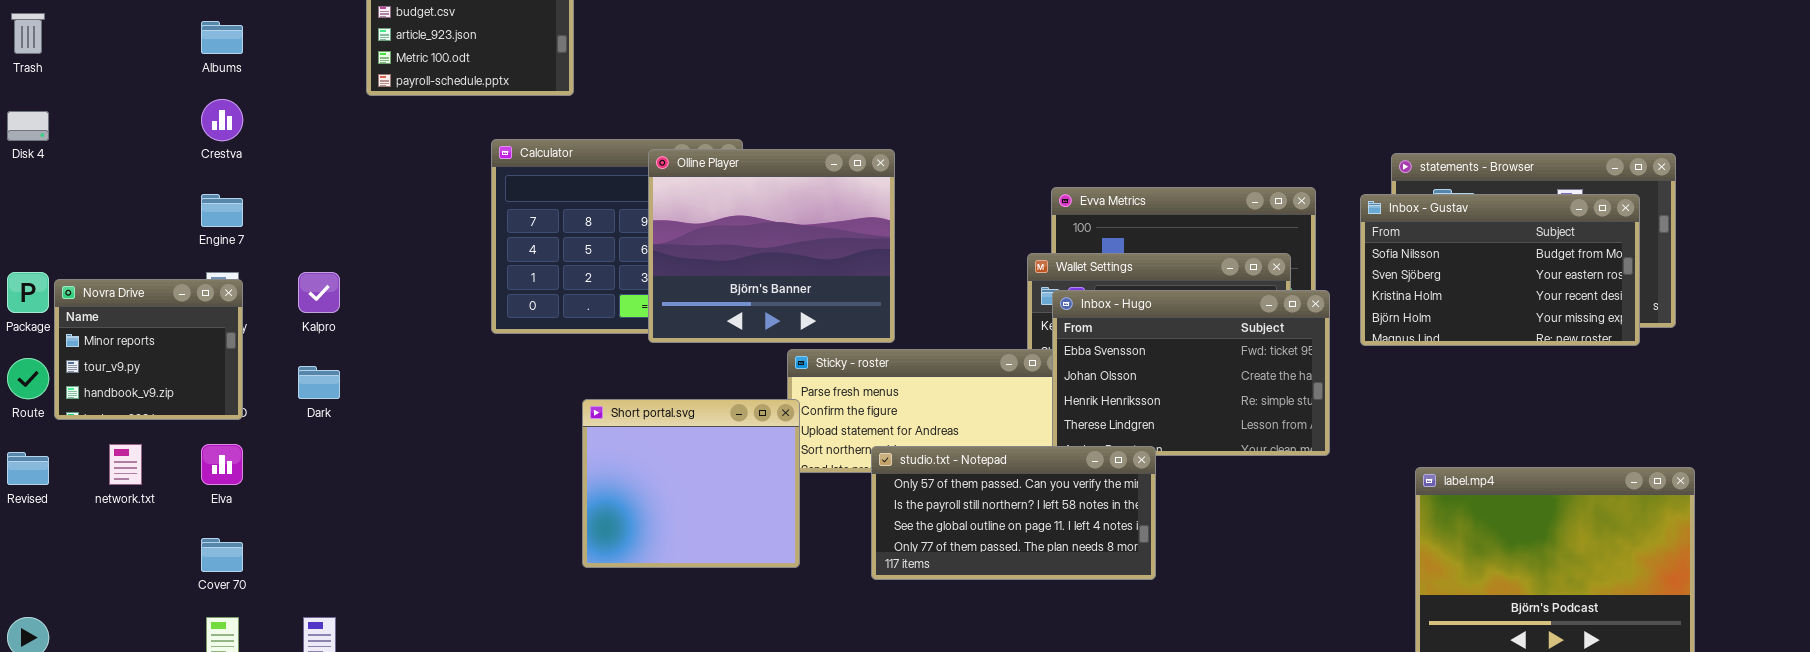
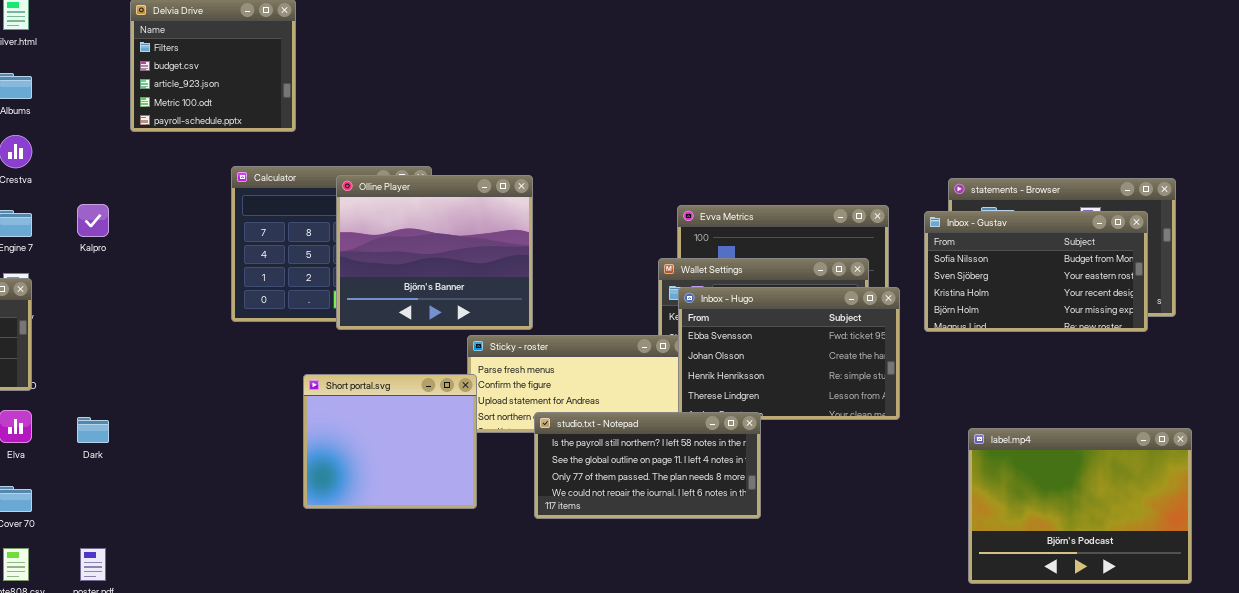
Olline Player: [648,149,895,343] -> [336,175,533,330], moved
Kalpro: [298,272,340,313] -> [77,204,109,237], moved
Dark: [298,366,340,399] -> [77,417,109,443], moved
studio.txt - Notepad: [871,446,1156,580] -> [534,412,761,519], scrolled down 1 row

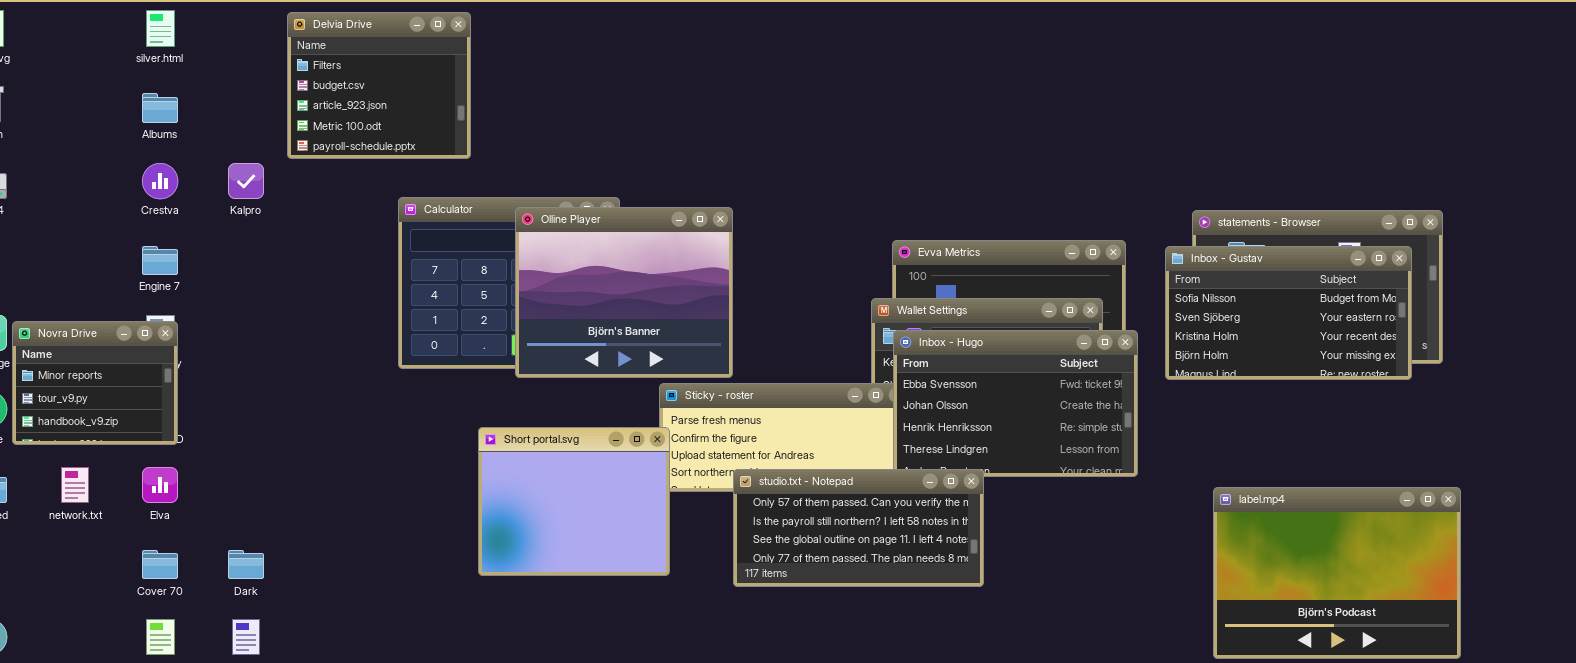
Kalpro: [77,204,109,237] -> [228,163,264,199], moved
studio.txt - Notepad: [534,412,761,519] -> [733,469,984,587], scrolled up 1 row
Dark: [77,417,109,443] -> [228,550,264,579], moved

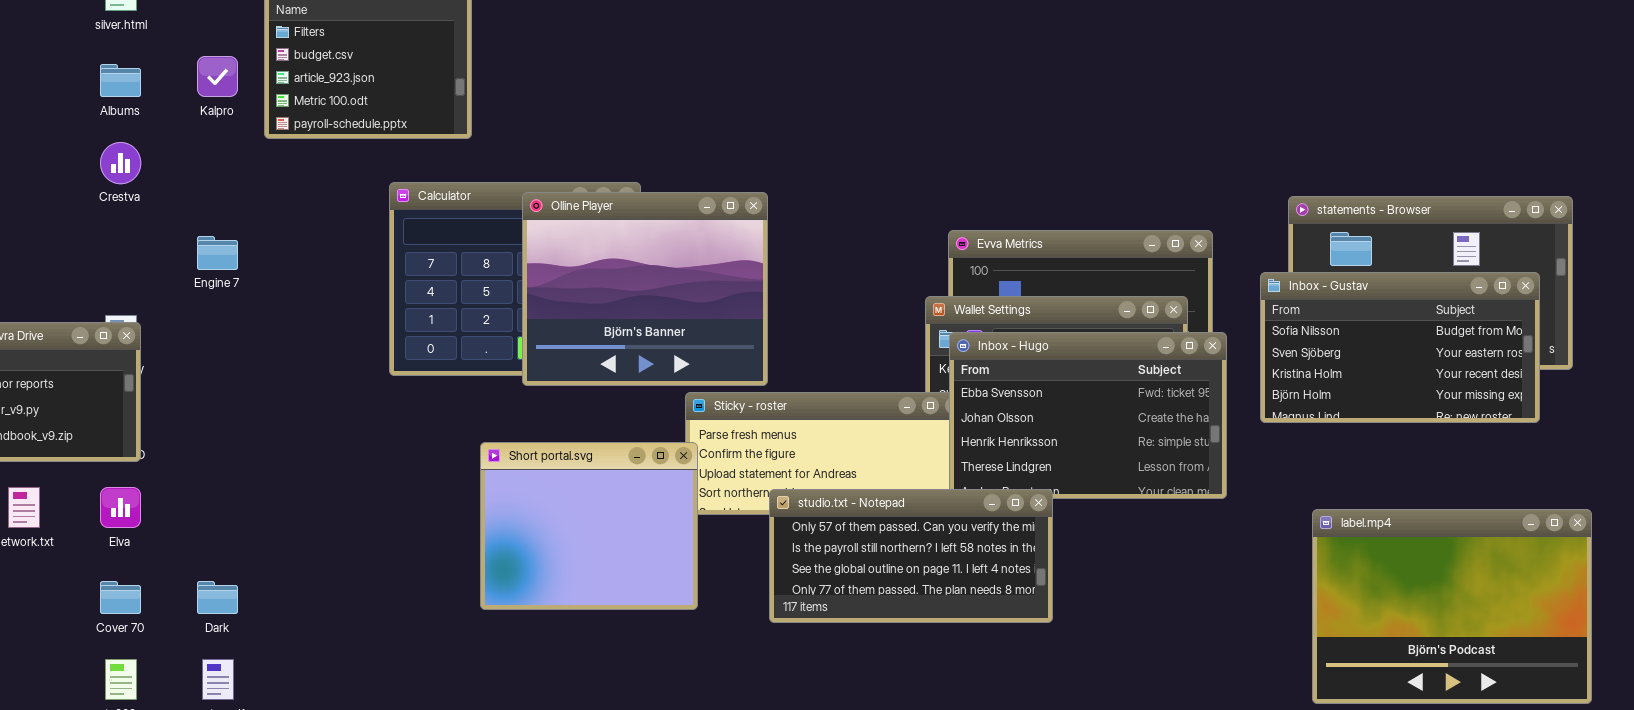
Kalpro: [228,163,264,199] -> [197,56,238,97], moved
Engine 7: [142,246,178,275] -> [197,236,238,270], moved
Inbox - Gustav: [1165,246,1412,380] -> [1260,272,1540,423], moved

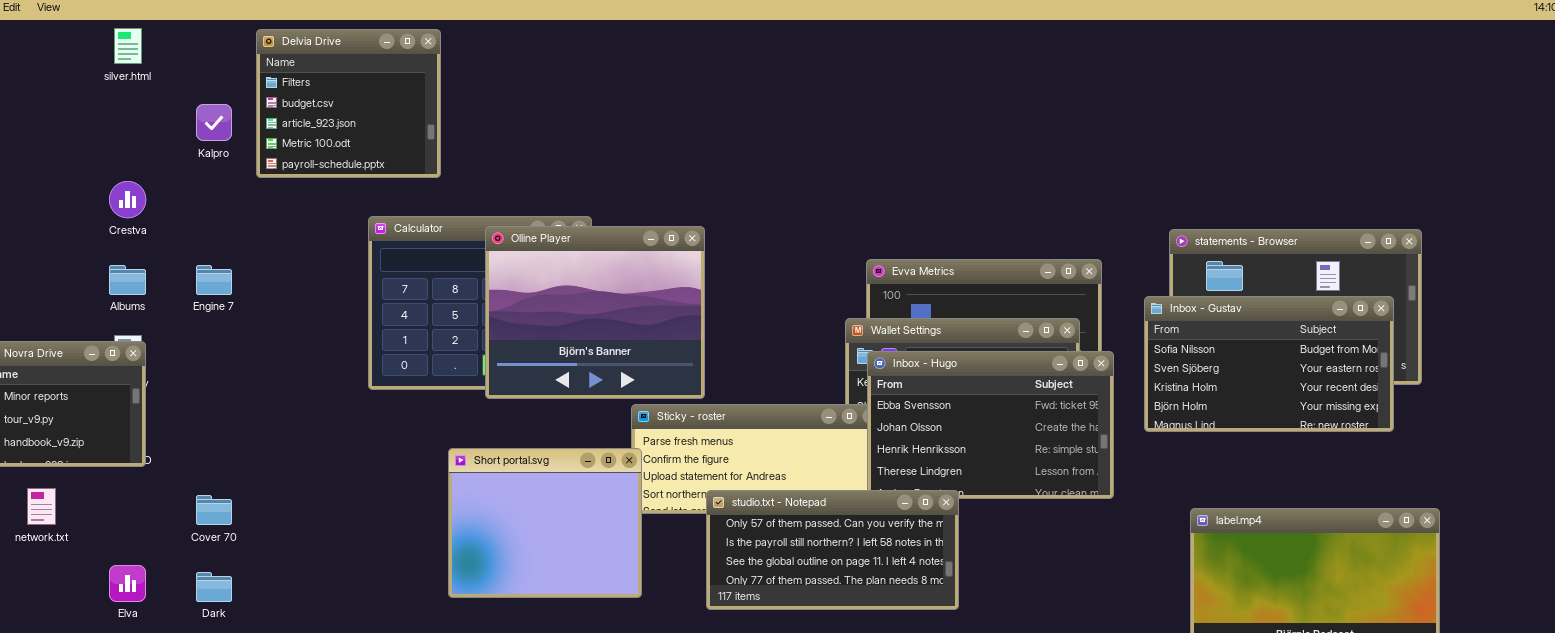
Albums: [100,64,141,97] -> [109,265,146,295], moved
Elva: [100,487,141,528] -> [109,565,146,602], moved
Cover 70: [100,581,141,614] -> [196,495,232,525], moved

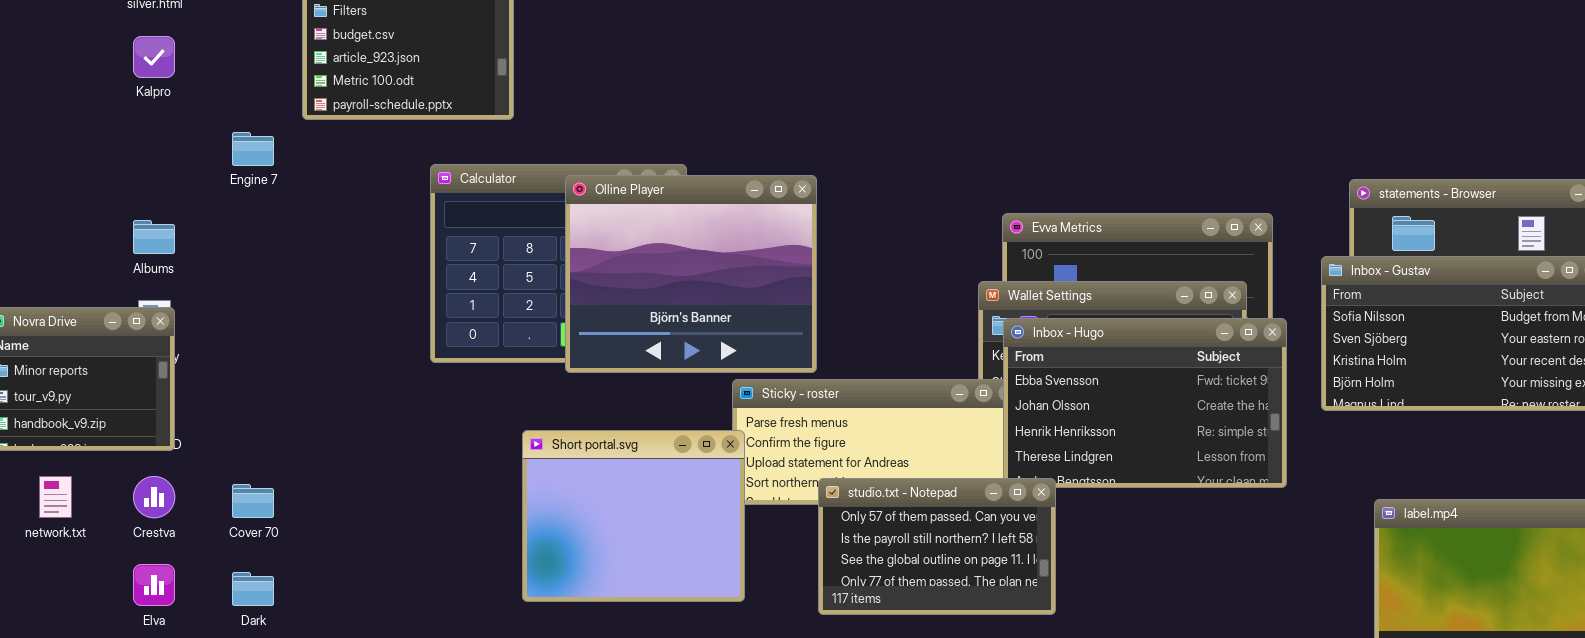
Kalpro: [196,104,232,141] -> [133,36,175,78], moved
Crestva: [109,181,146,218] -> [133,476,175,518], moved
Engine 7: [196,265,232,295] -> [232,132,274,166], moved
studio.txt - Notepad: [706,490,959,610] -> [818,478,1056,615], resized

